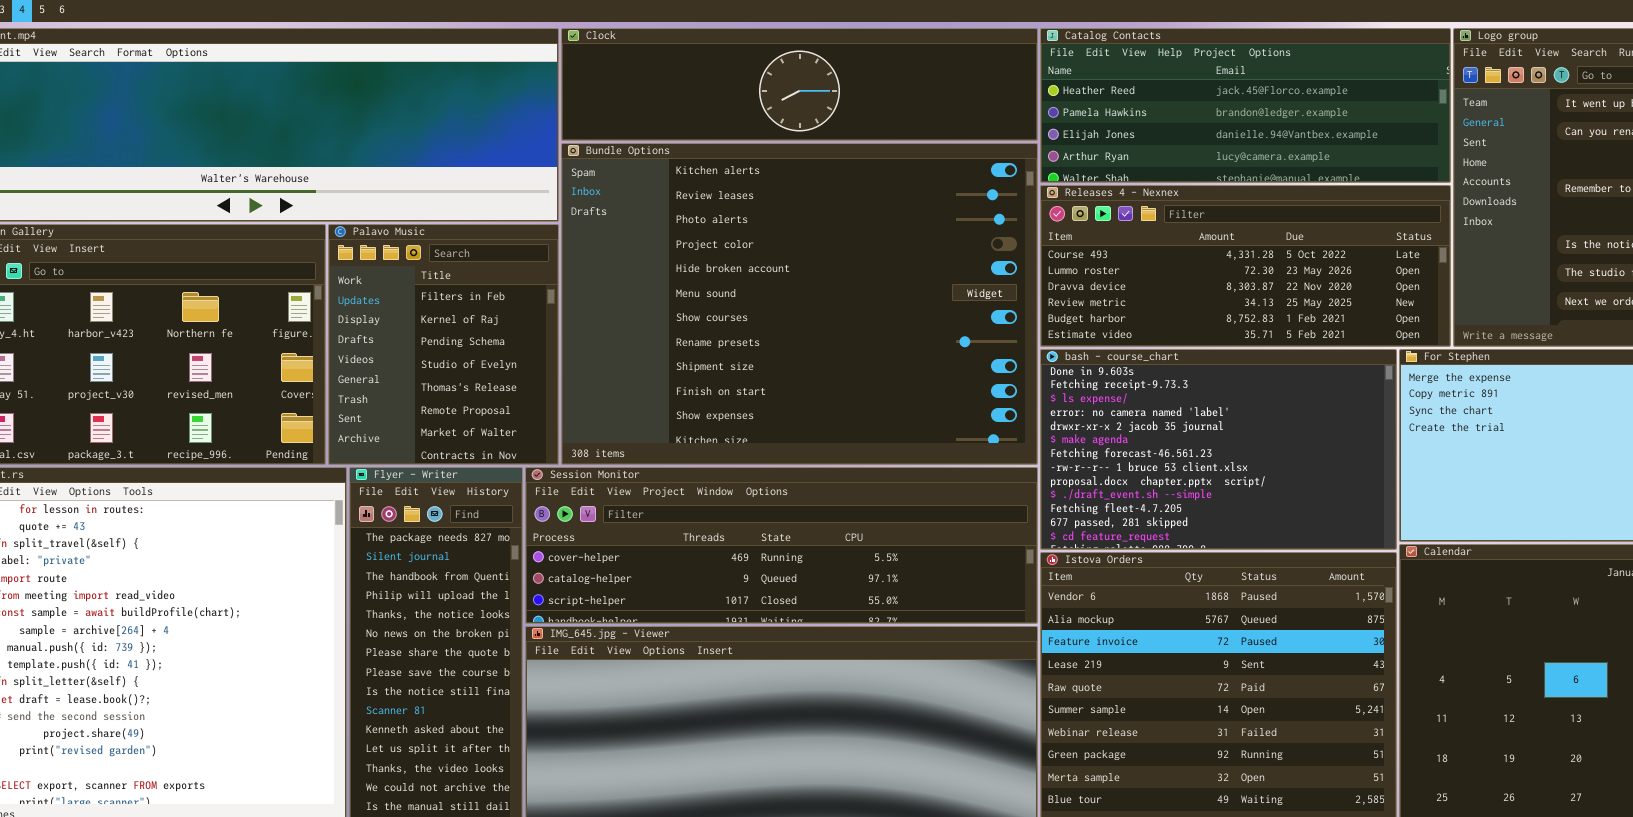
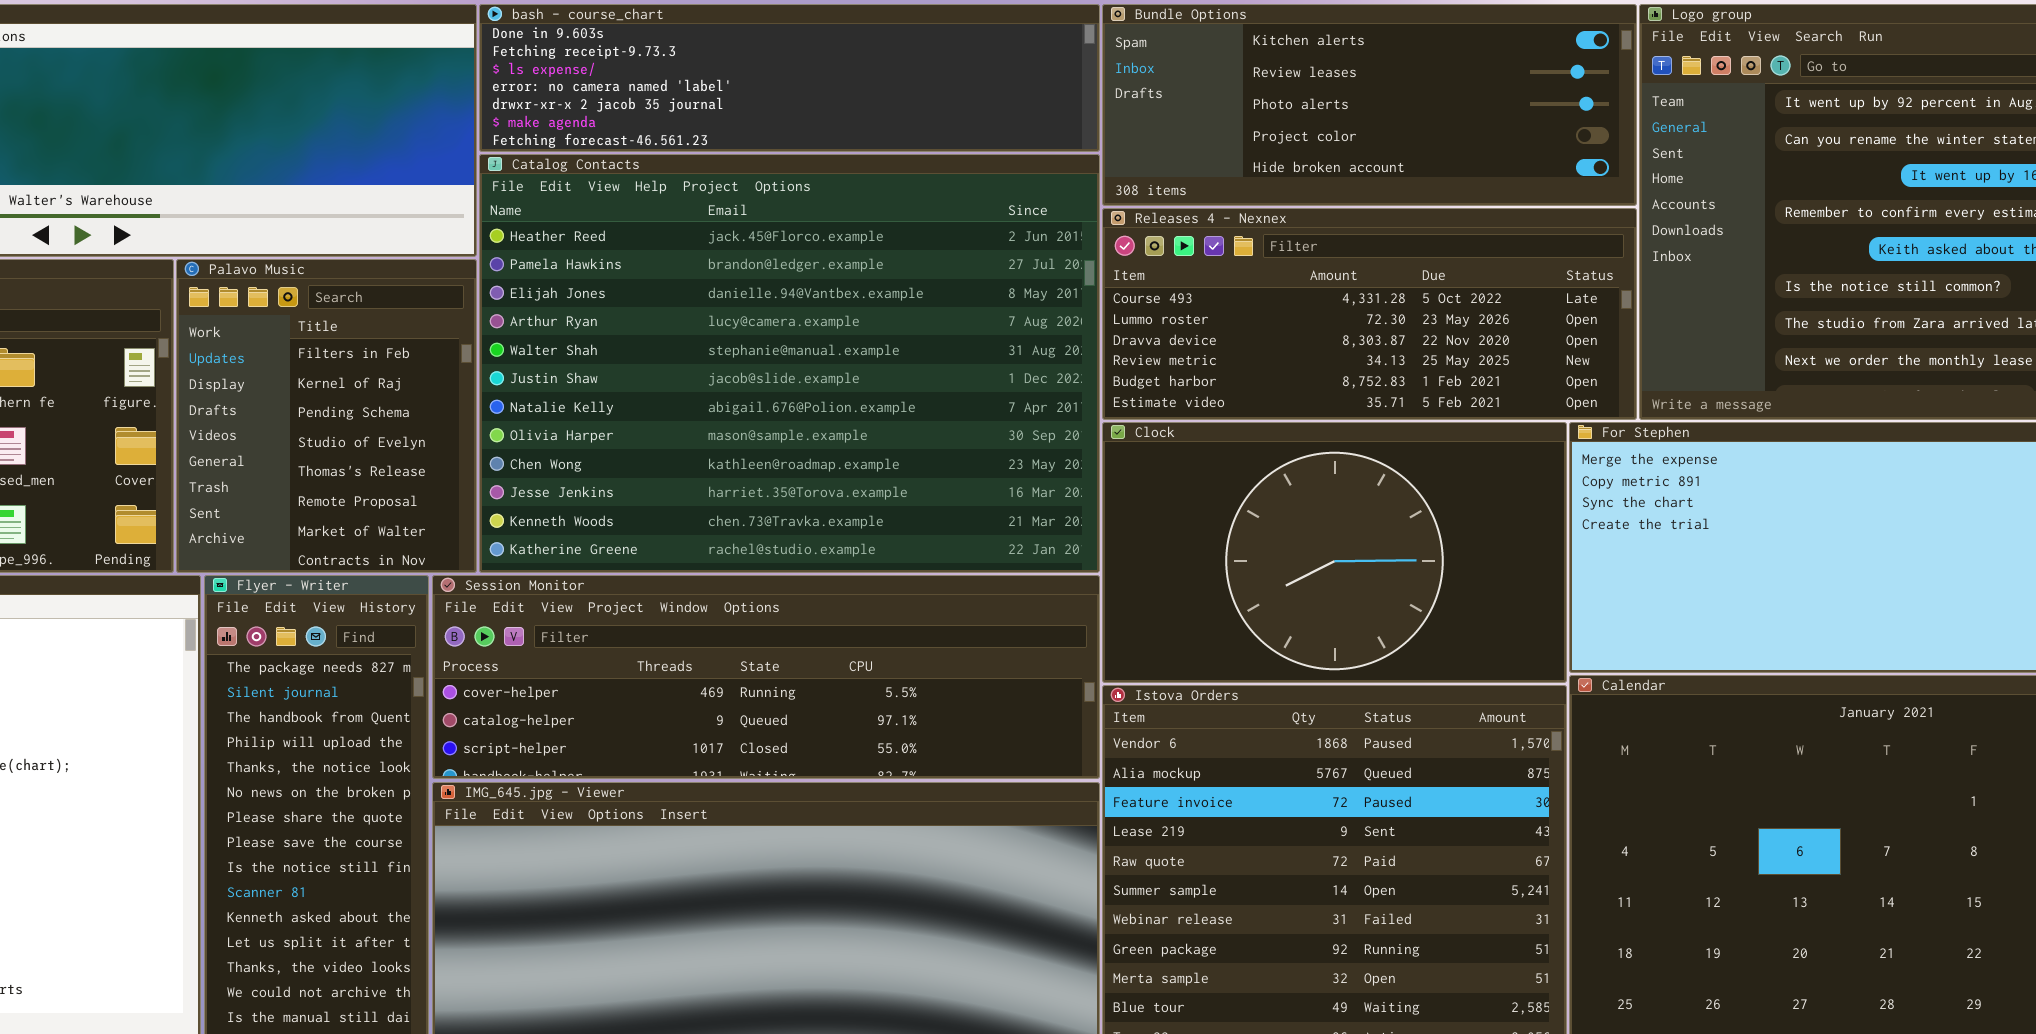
Clock: [561,28,1038,141] -> [1102,422,1567,683], moved, resized
Catalog Contacts: [1040,28,1451,183] -> [479,154,1100,573], moved, resized
Bundle Options: [561,143,1038,465] -> [1102,4,1637,206], moved, resized
bash - course_chart: [1040,349,1397,550] -> [479,4,1100,152], moved, resized

